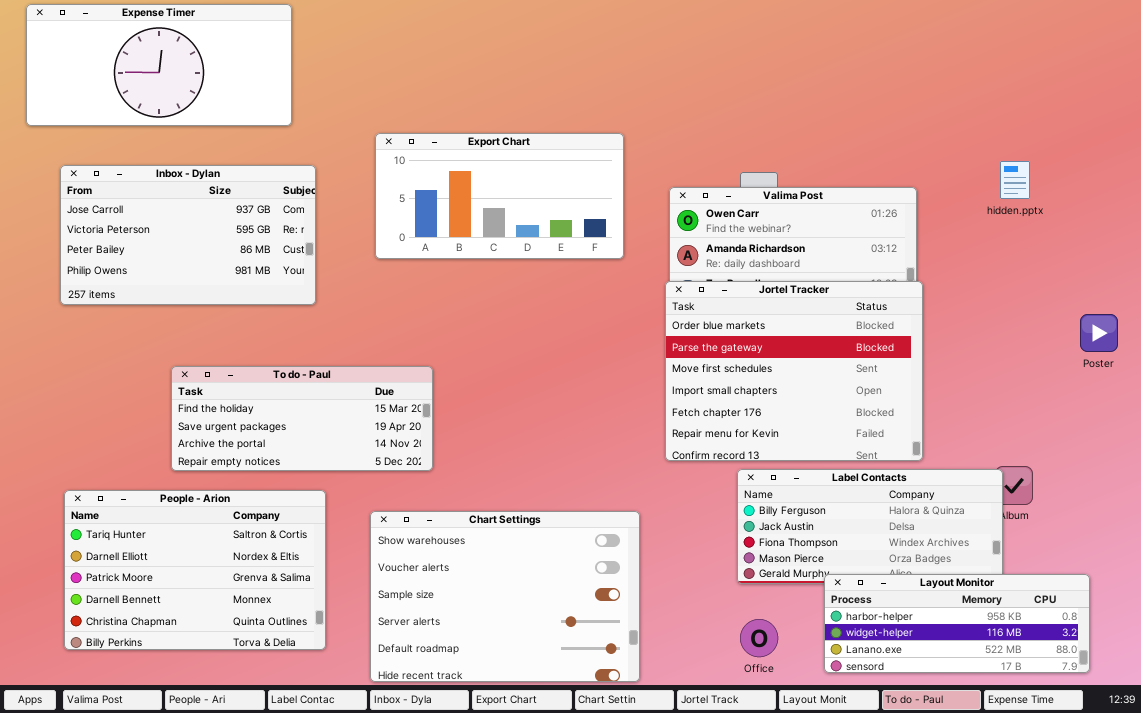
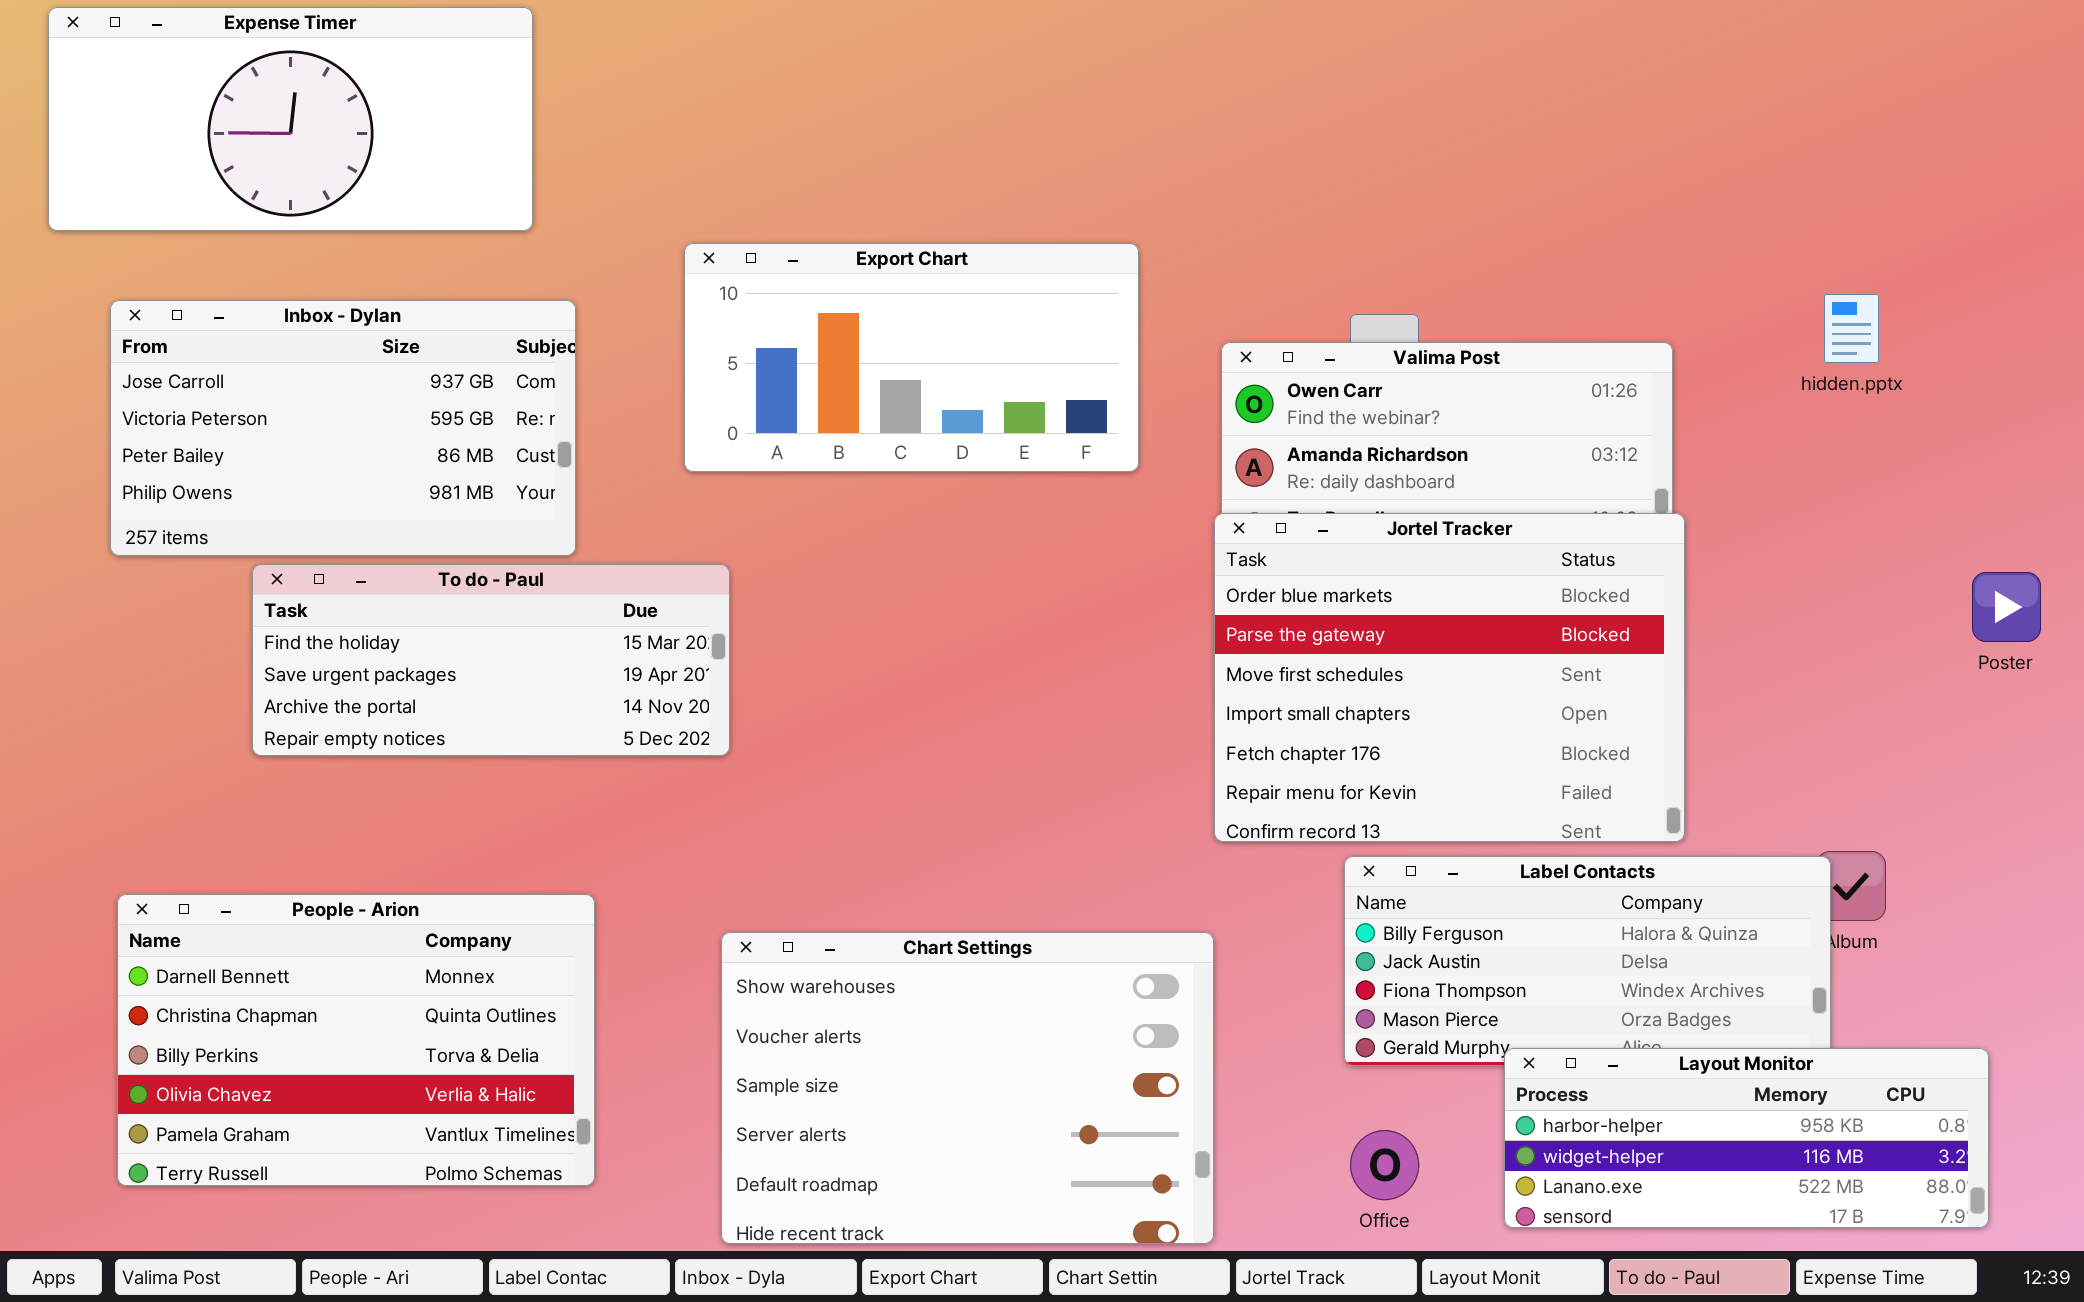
To do - Paul: [171,366,433,471] -> [252,564,730,756], moved
People - Arion: [64,490,326,650] -> [117,894,595,1186], scrolled down 3 rows
Chart Settings: [370,511,640,682] -> [721,932,1214,1244], moved

